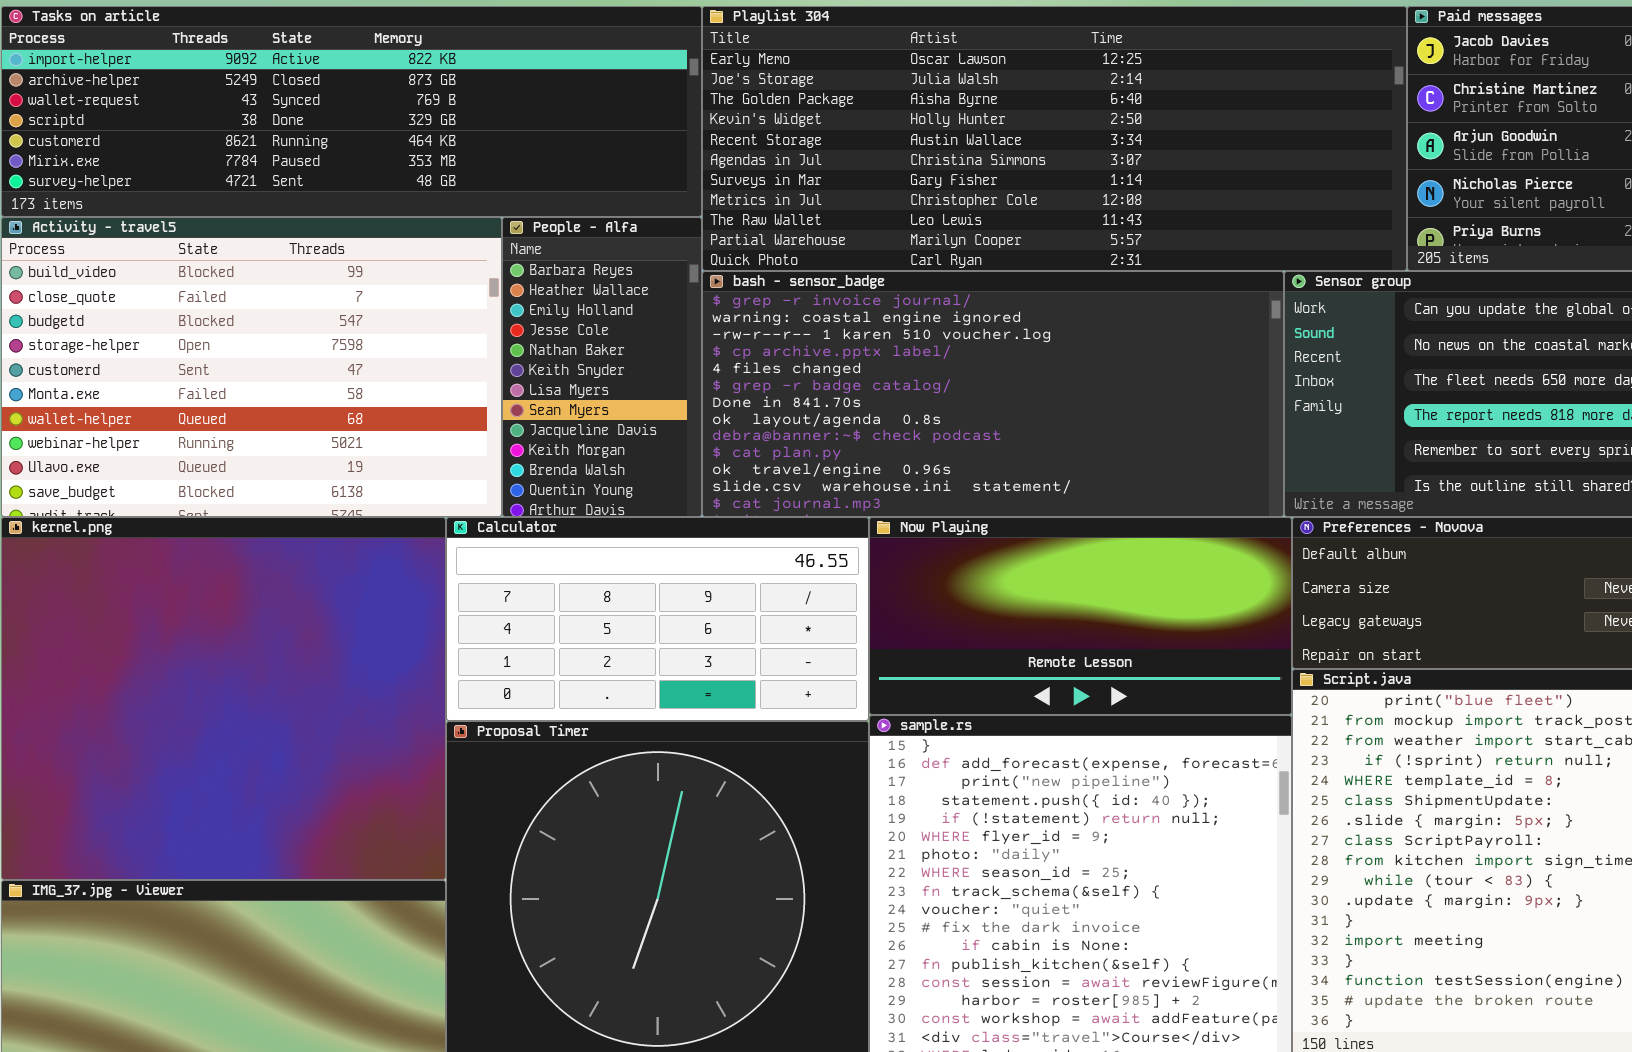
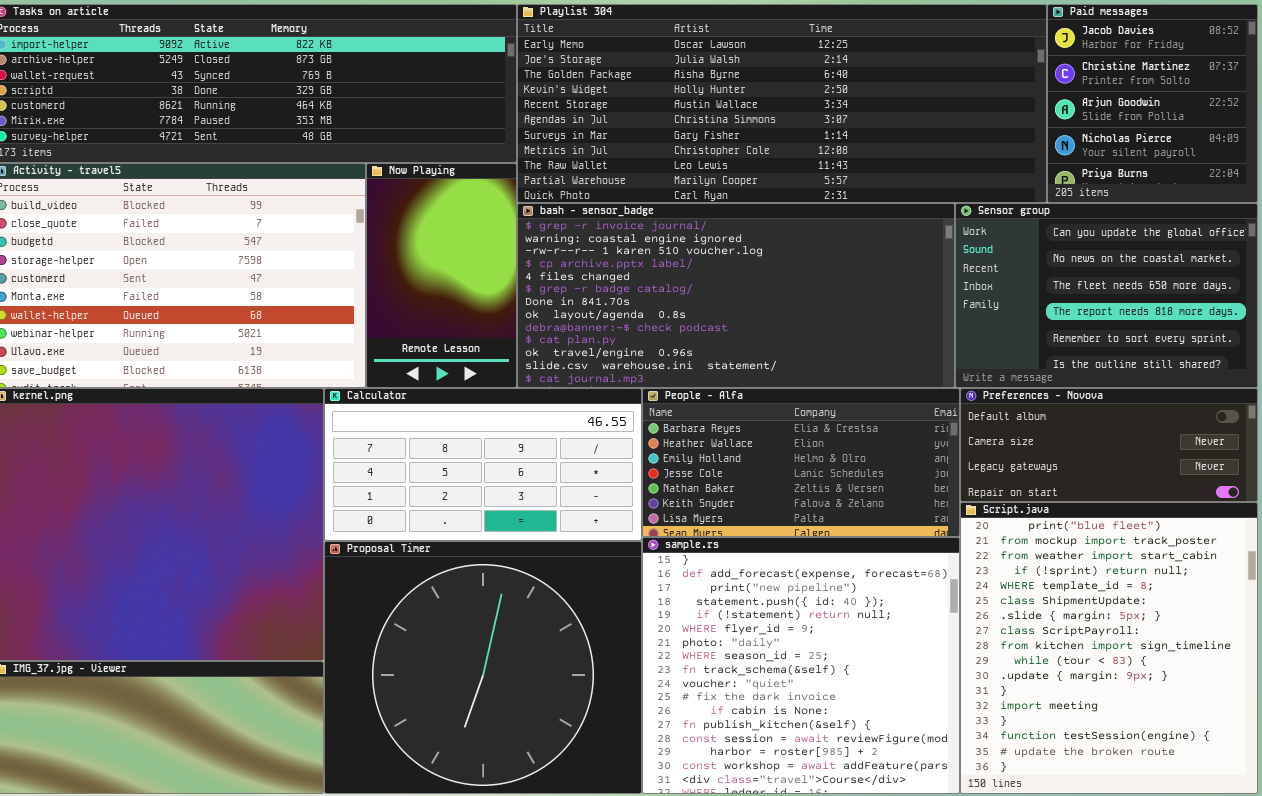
People - Alfa: [502,217,702,517] -> [642,388,960,537], moved, resized
Now Playing: [869,517,1292,715] -> [366,163,517,388], moved, resized

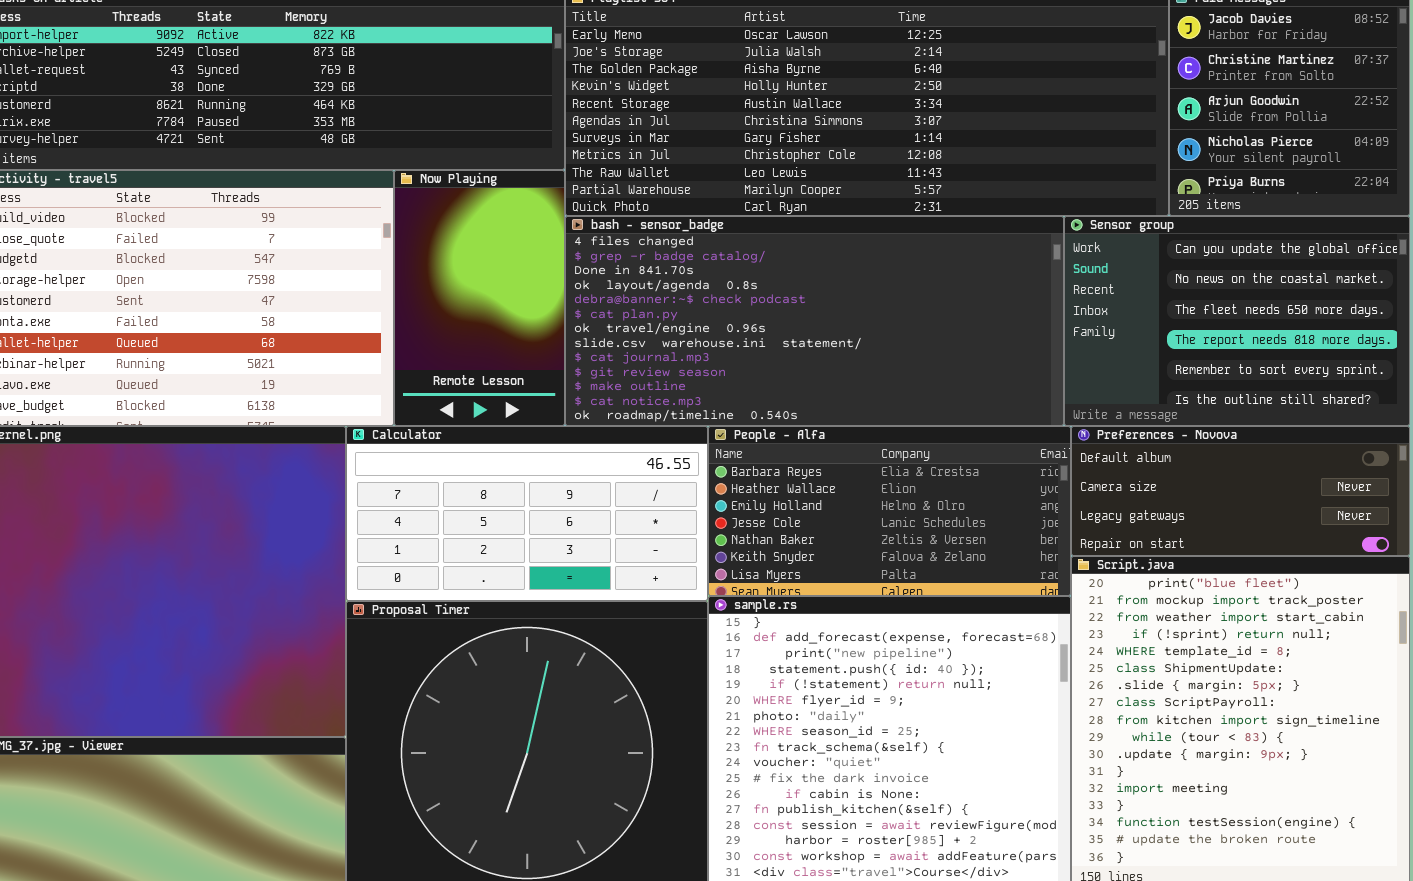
bash - sensor_badge: [517,203,955,388] -> [565,216,1064,426], scrolled down 4 rows

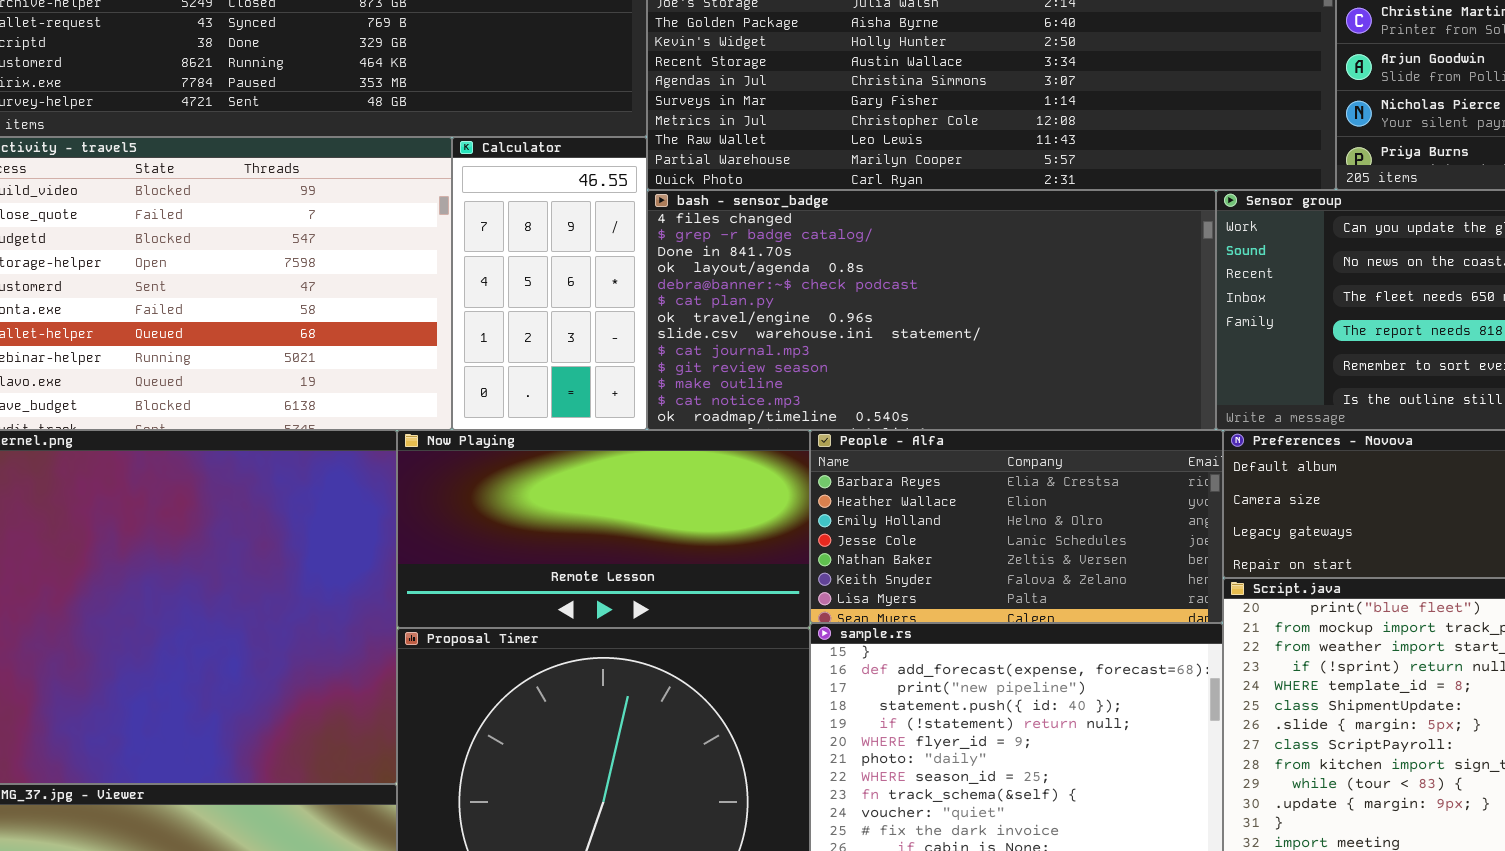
Now Playing: [394,170,565,426] -> [397,430,810,628], moved, resized
Calculator: [346,426,708,601] -> [452,137,647,430], moved, resized

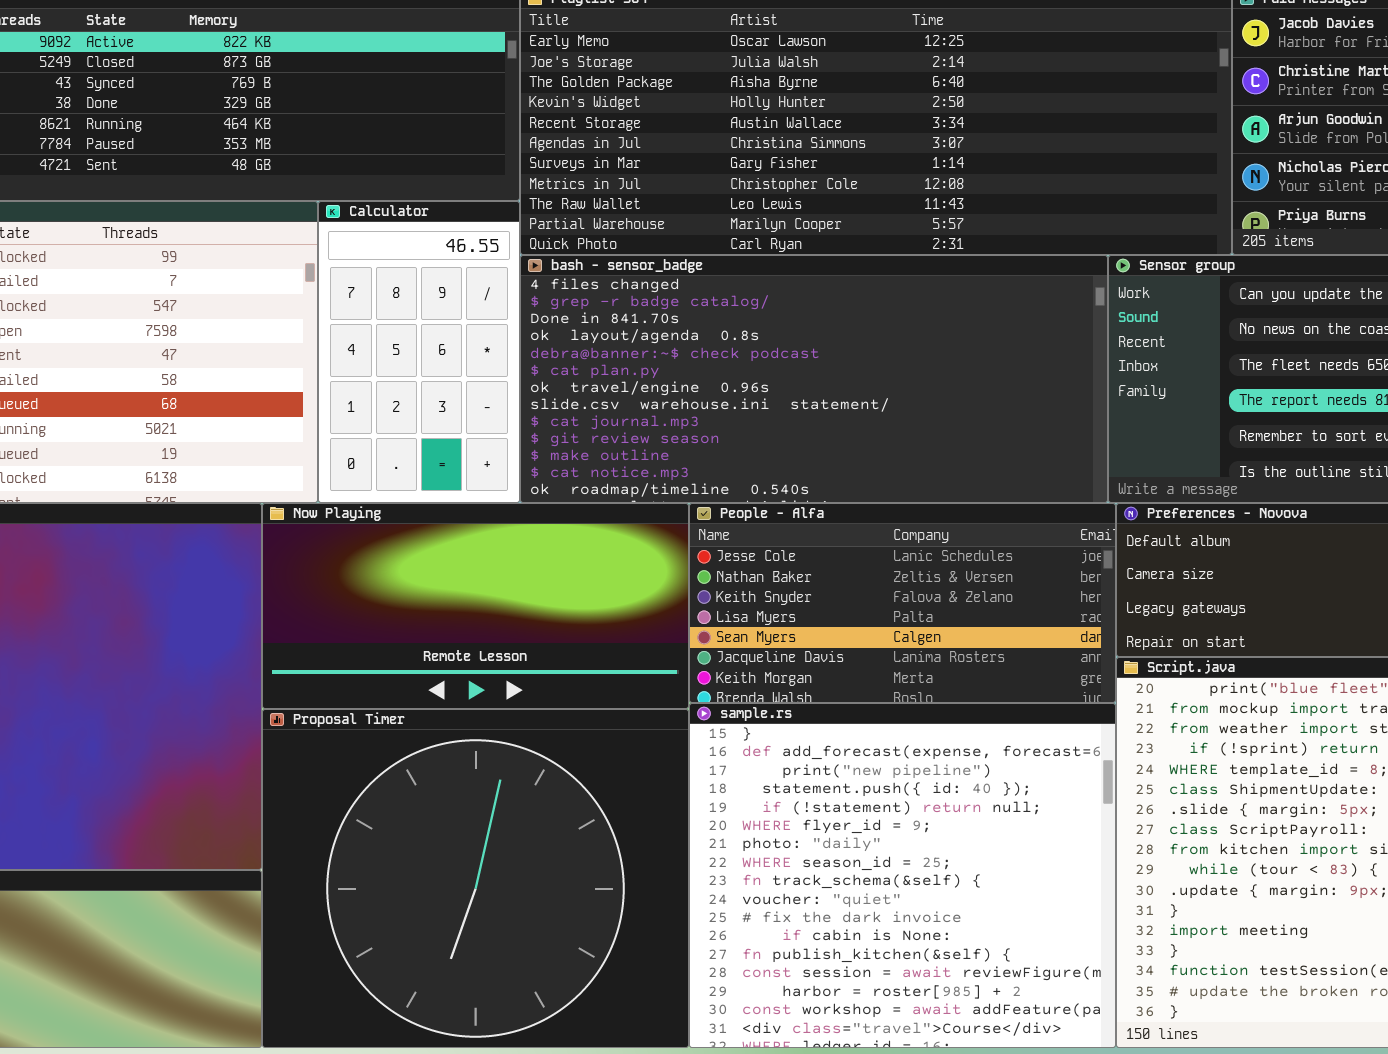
People - Alfa: [810,430,1223,623] -> [689,503,1116,703], scrolled down 3 rows

